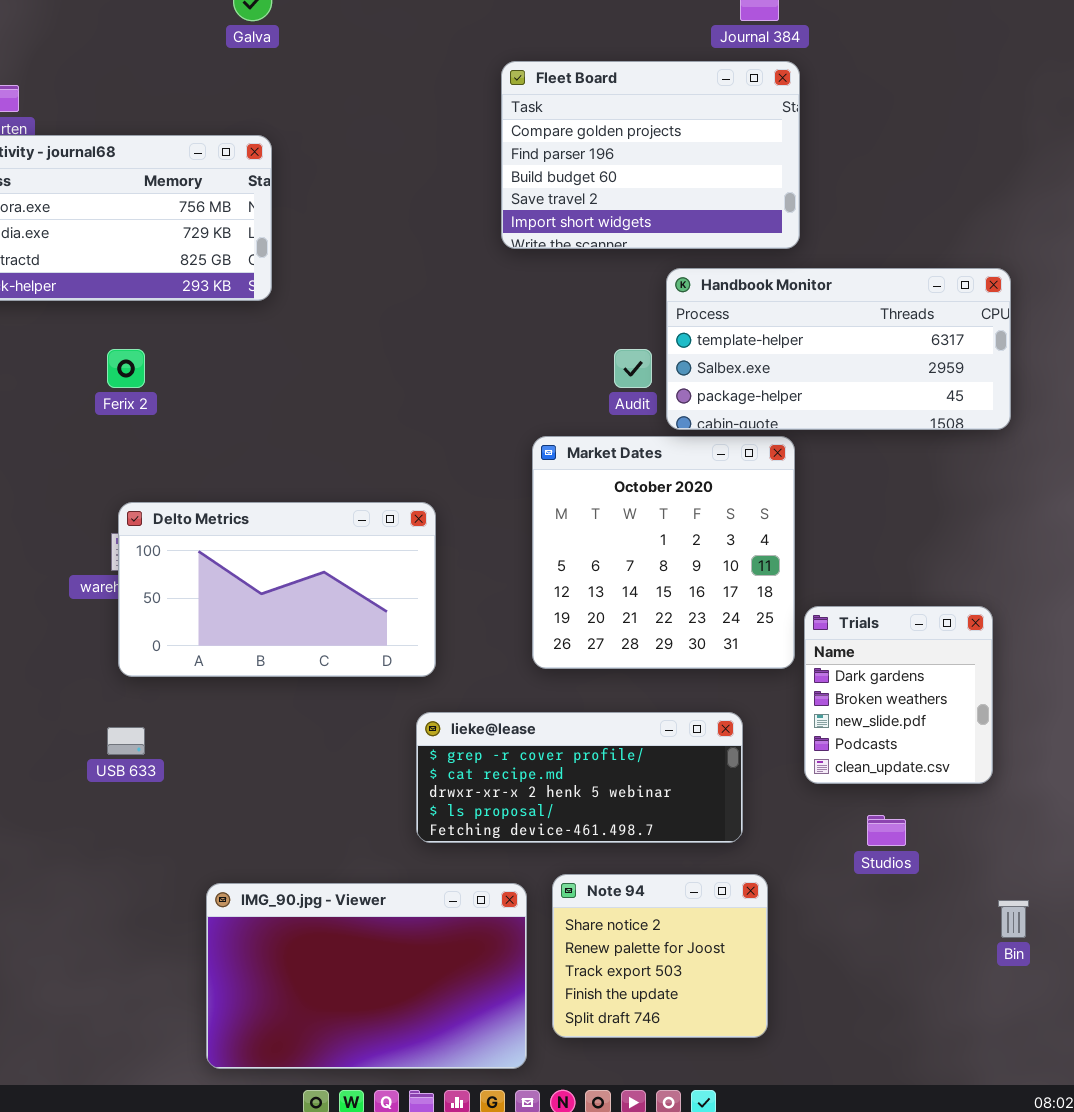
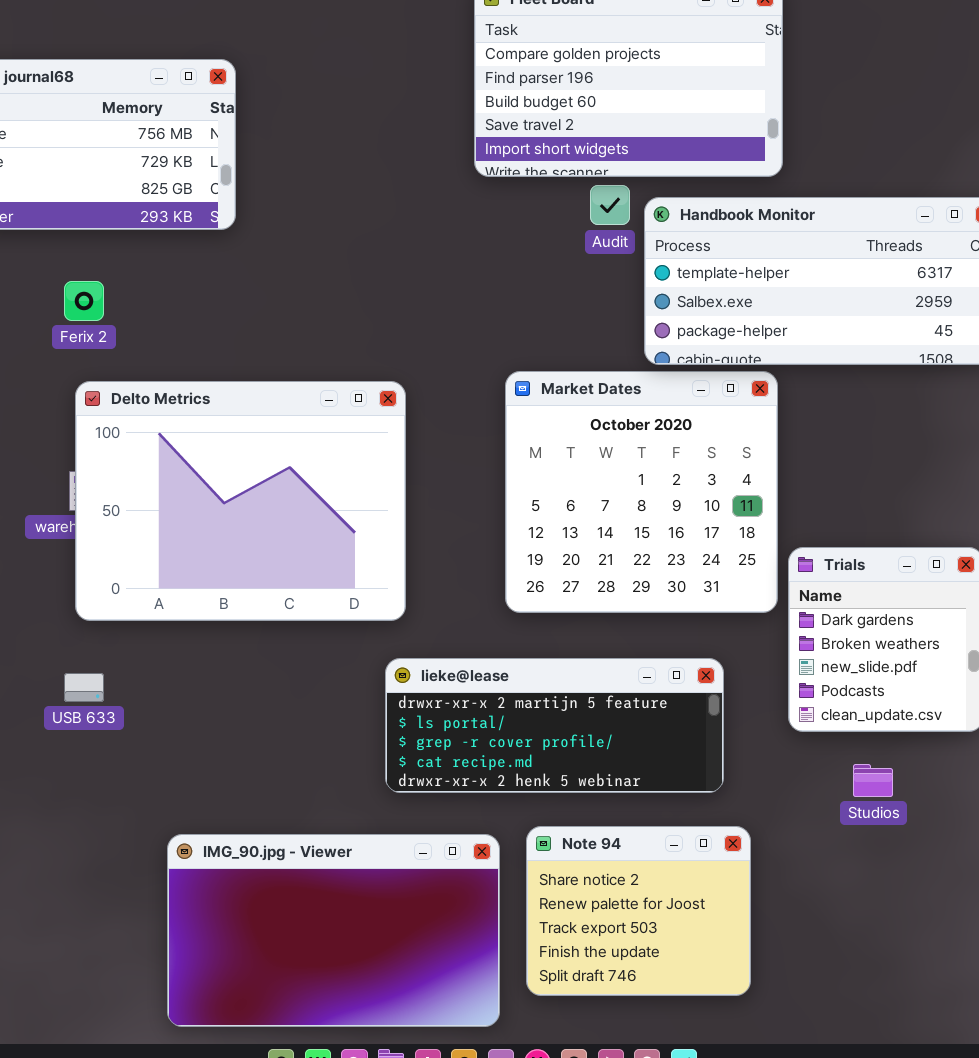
Audit: [614,349,652,388] -> [590,185,630,225], moved
Delto Metrics: [118,502,436,677] -> [75,381,406,621], resized
lieke@lease: [416,712,743,843] -> [385,658,724,793], scrolled up 2 rows

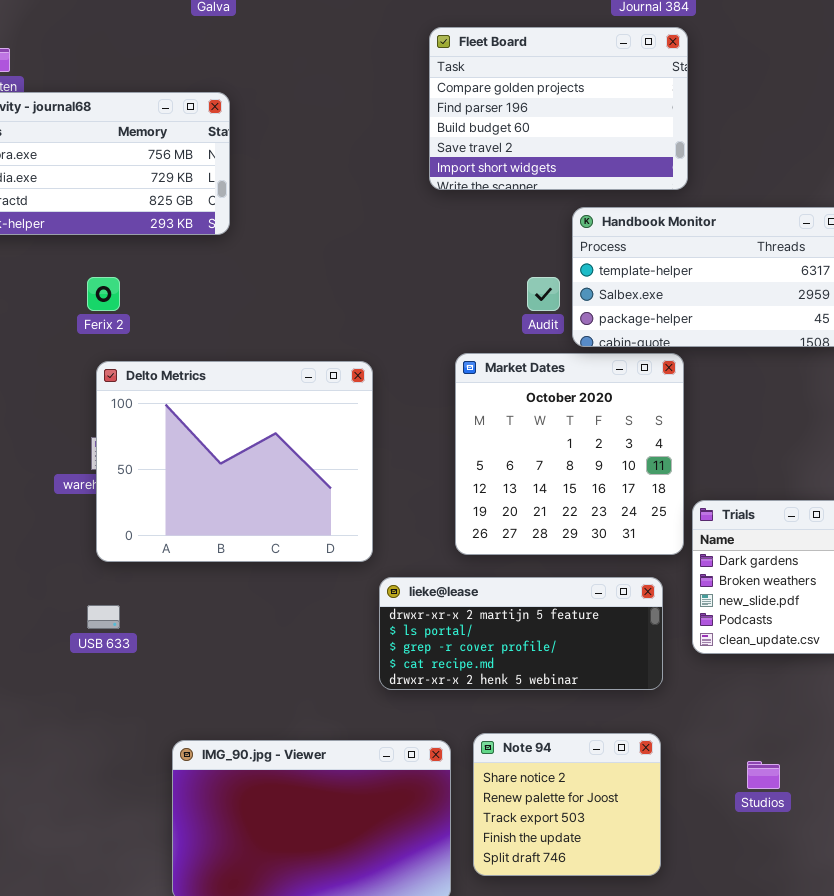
Audit: [590,185,630,225] -> [527,277,560,311], moved
lieke@lease: [385,658,724,793] -> [379,577,663,690], moved
Studios: [853,764,893,797] -> [747,761,780,789], moved

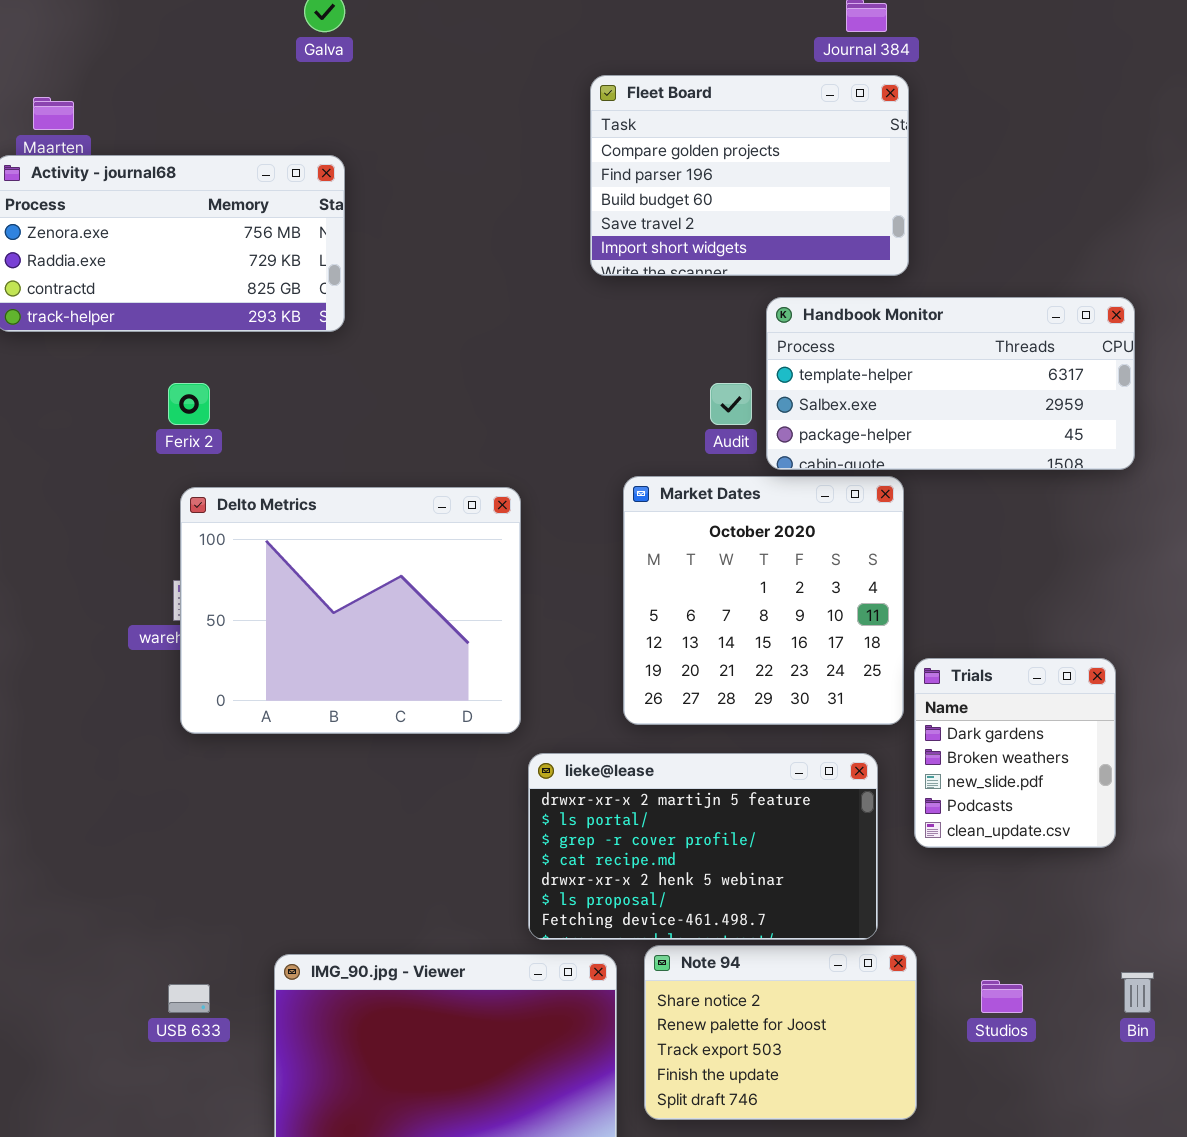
lieke@lease: [379,577,663,690] -> [528,753,878,940], resized
USB 633: [87,605,120,629] -> [168,984,210,1013], moved
Note 94: [473,733,661,876] -> [644,945,917,1120], resized

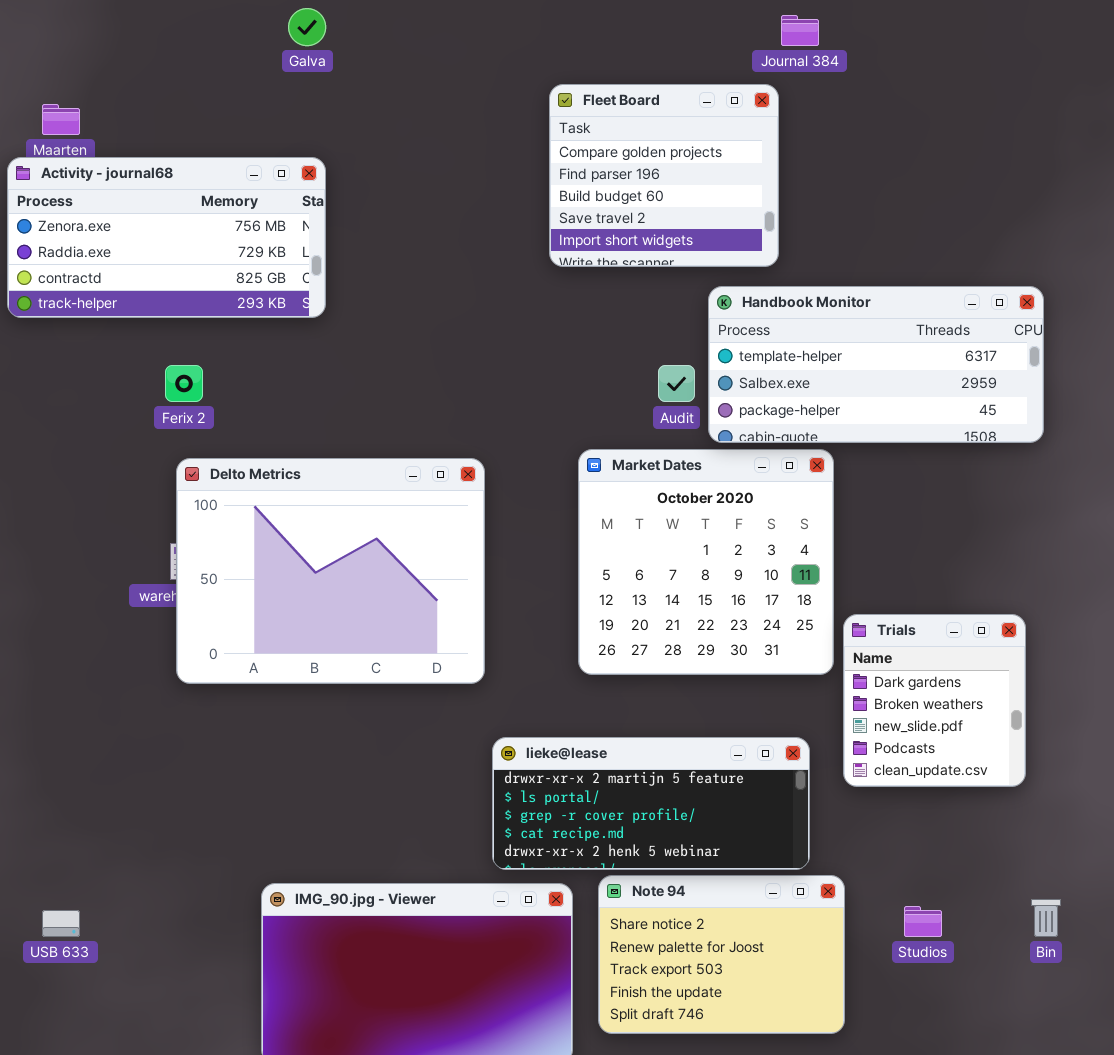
Fleet Board: [590,75,909,276] -> [549,84,779,267], resized
lieke@lease: [528,753,878,940] -> [492,737,810,870], resized
USB 633: [168,984,210,1013] -> [42,910,80,937], moved

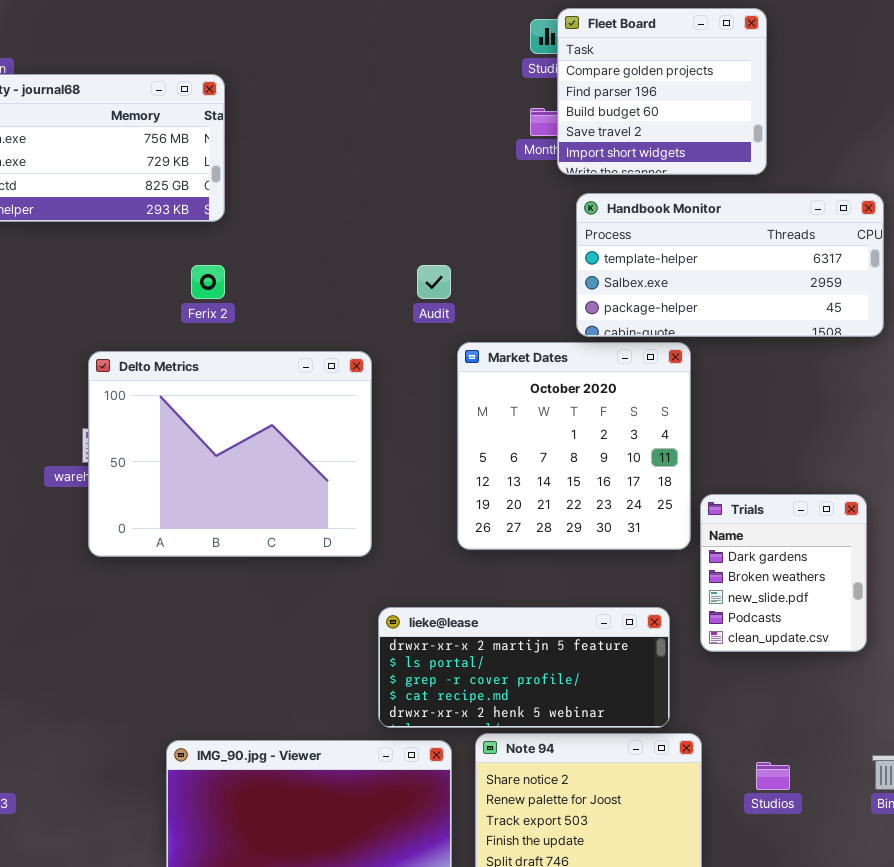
Fleet Board: [549,84,779,267] -> [557,8,767,175], moved
Ferix 2: [165,365,203,402] -> [191,265,225,299], moved
Audit: [658,365,695,402] -> [417,265,451,299], moved

